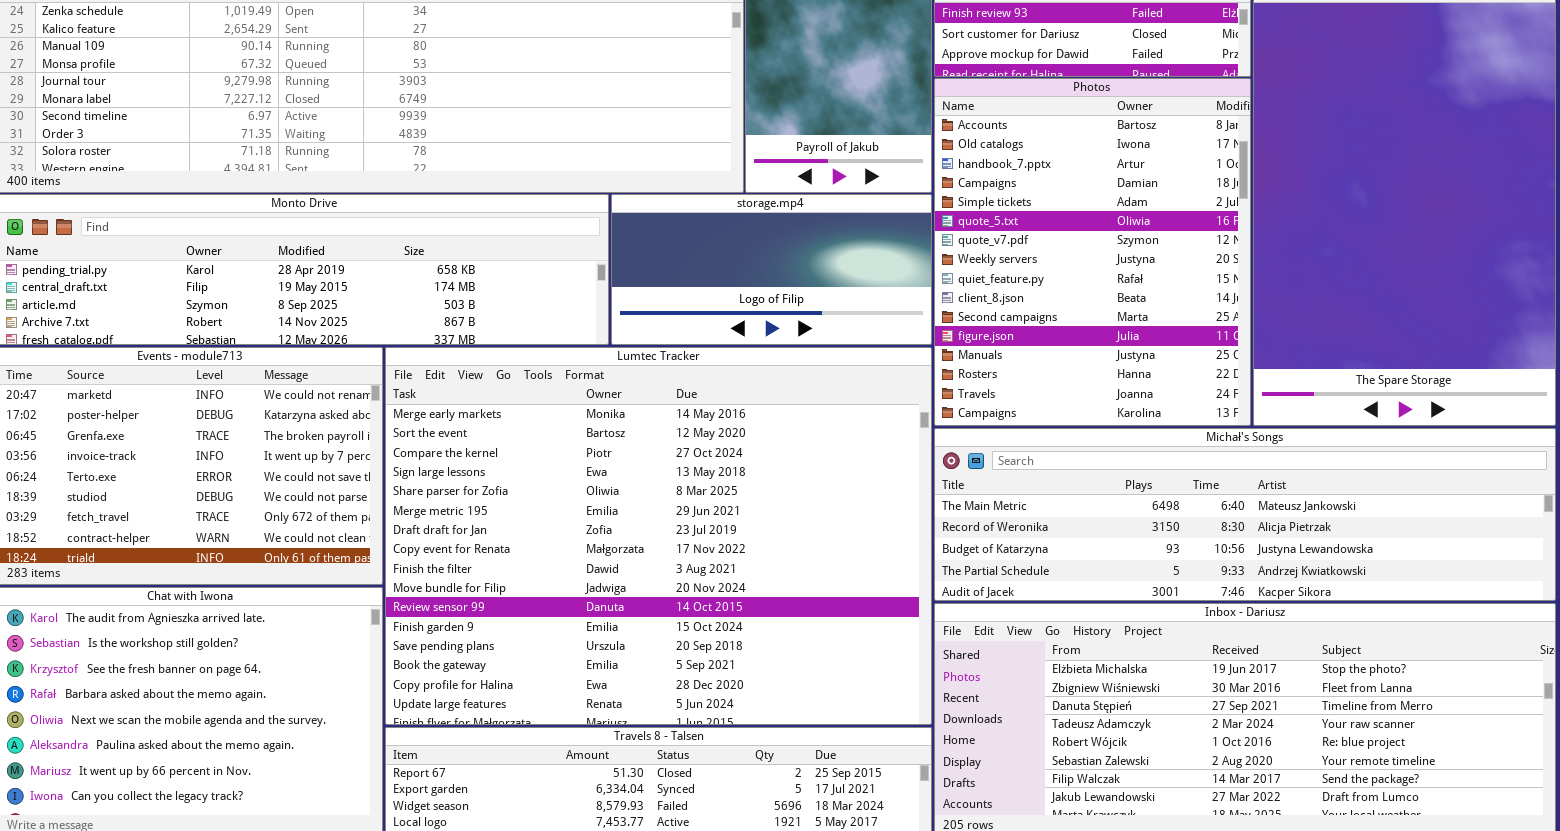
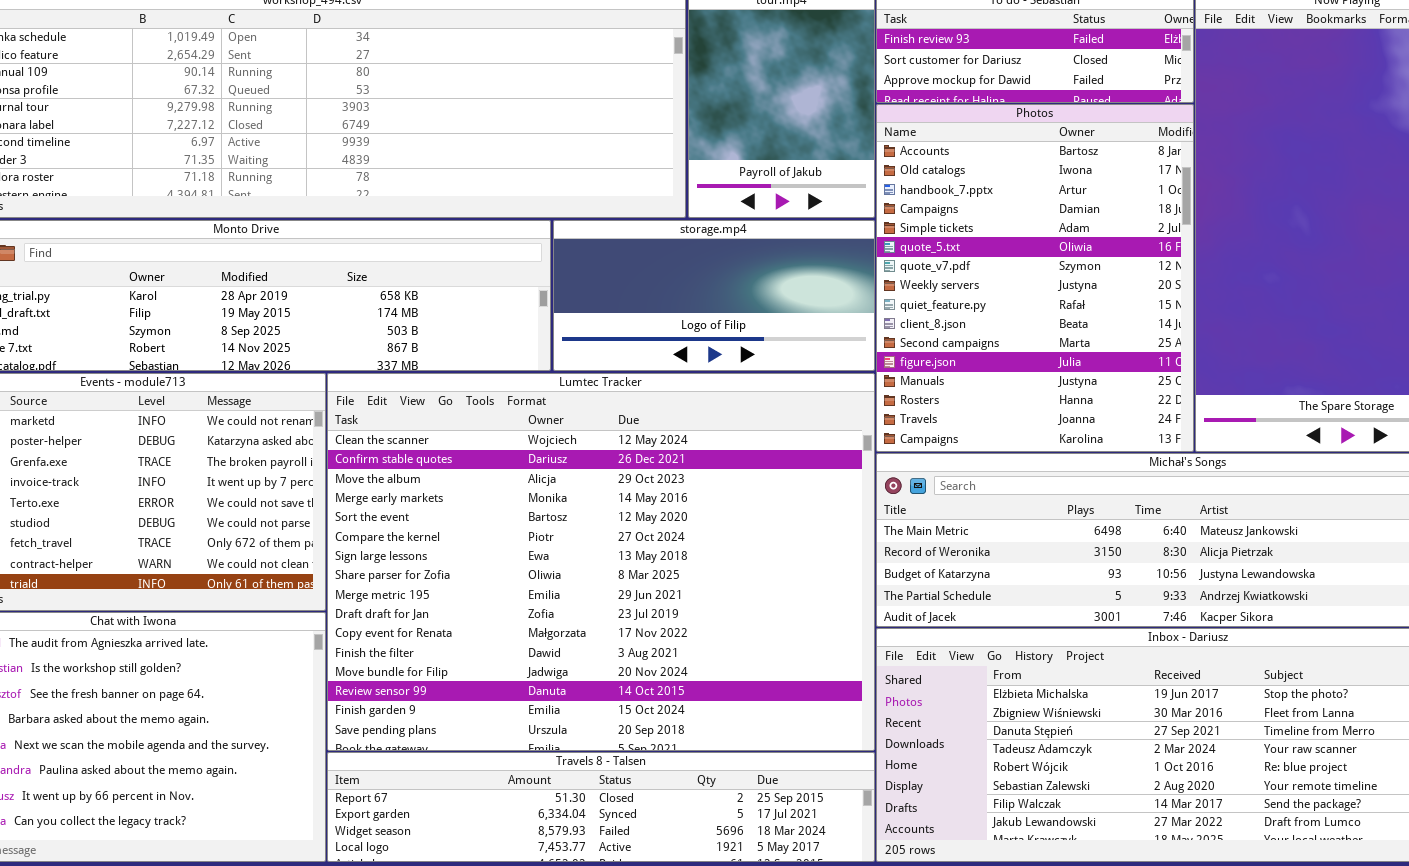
Lumtec Tracker: [385,347,932,725] -> [327,373,875,751], scrolled up 3 rows

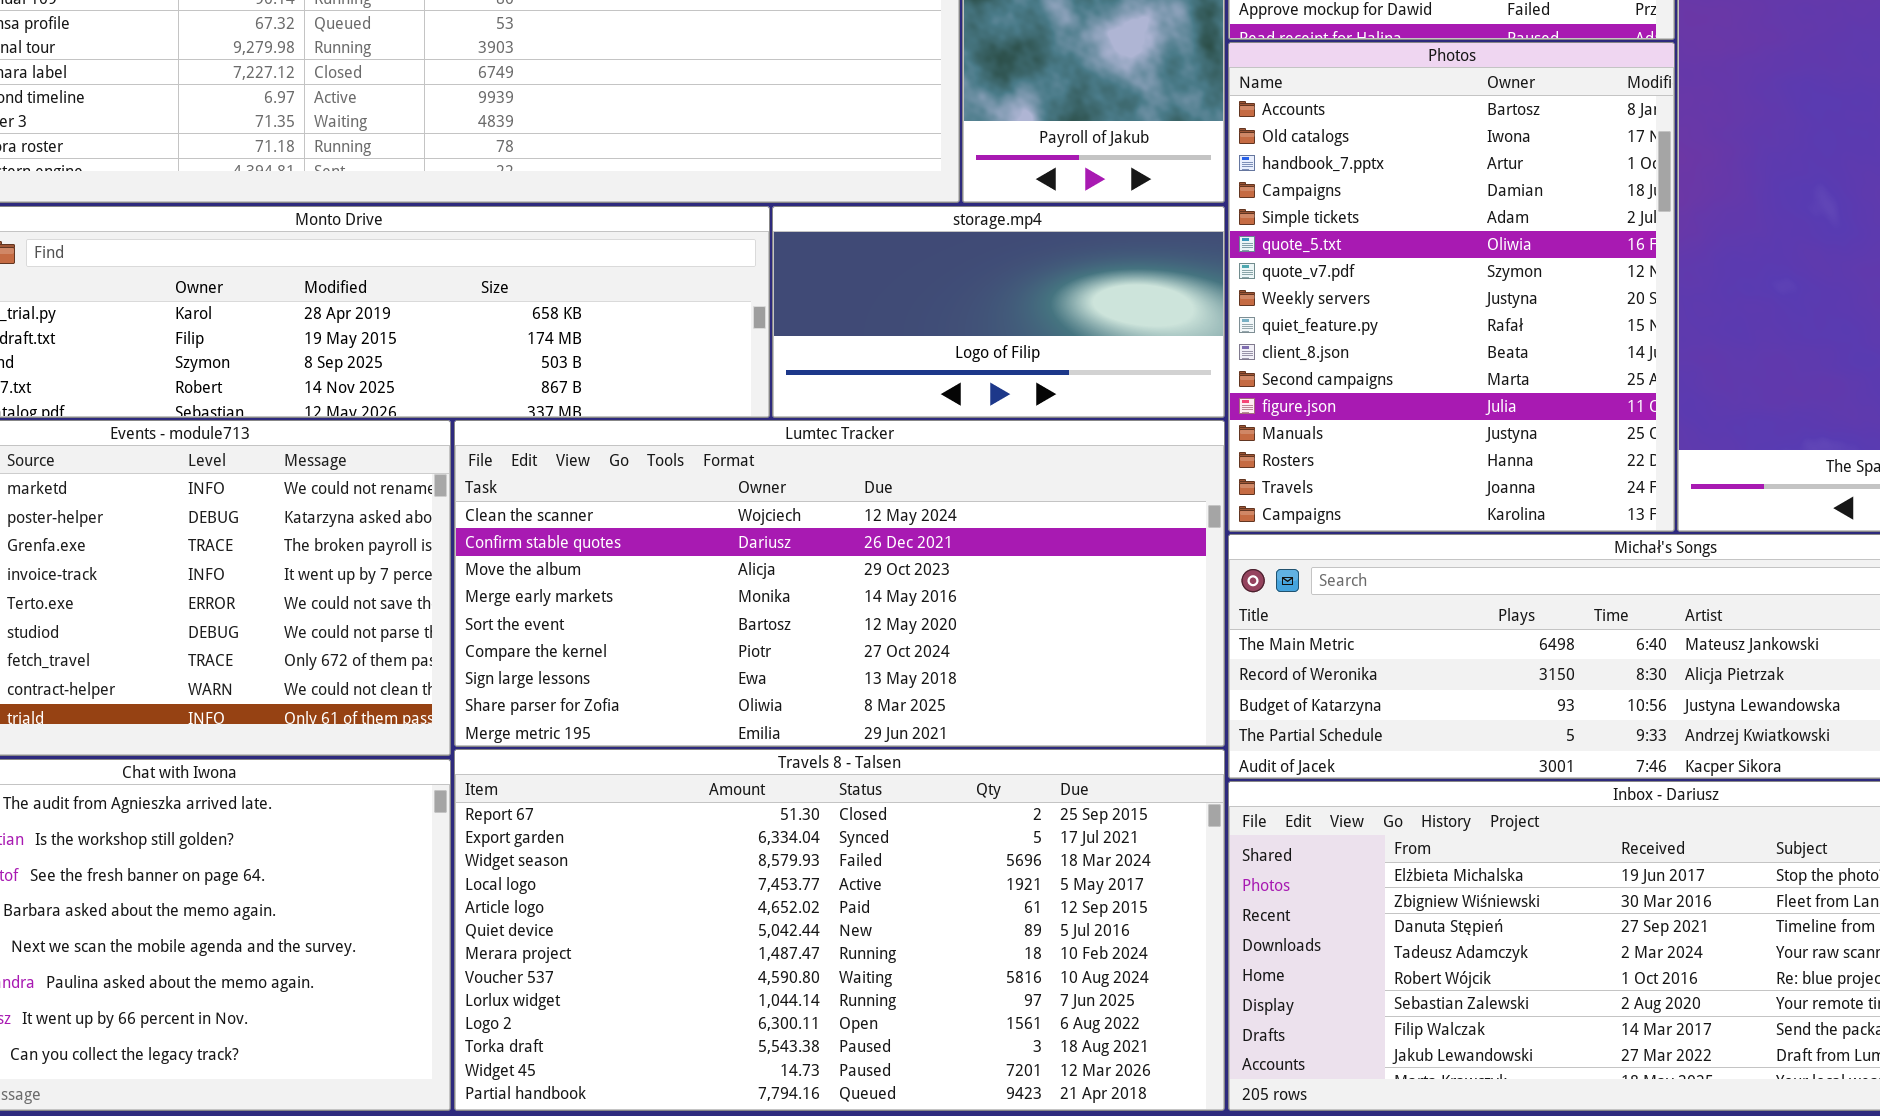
Lumtec Tracker: [327,373,875,751] -> [454,420,1225,747], resized
Travels 8 - Talsen: [327,752,875,862] -> [454,749,1225,1111], resized

